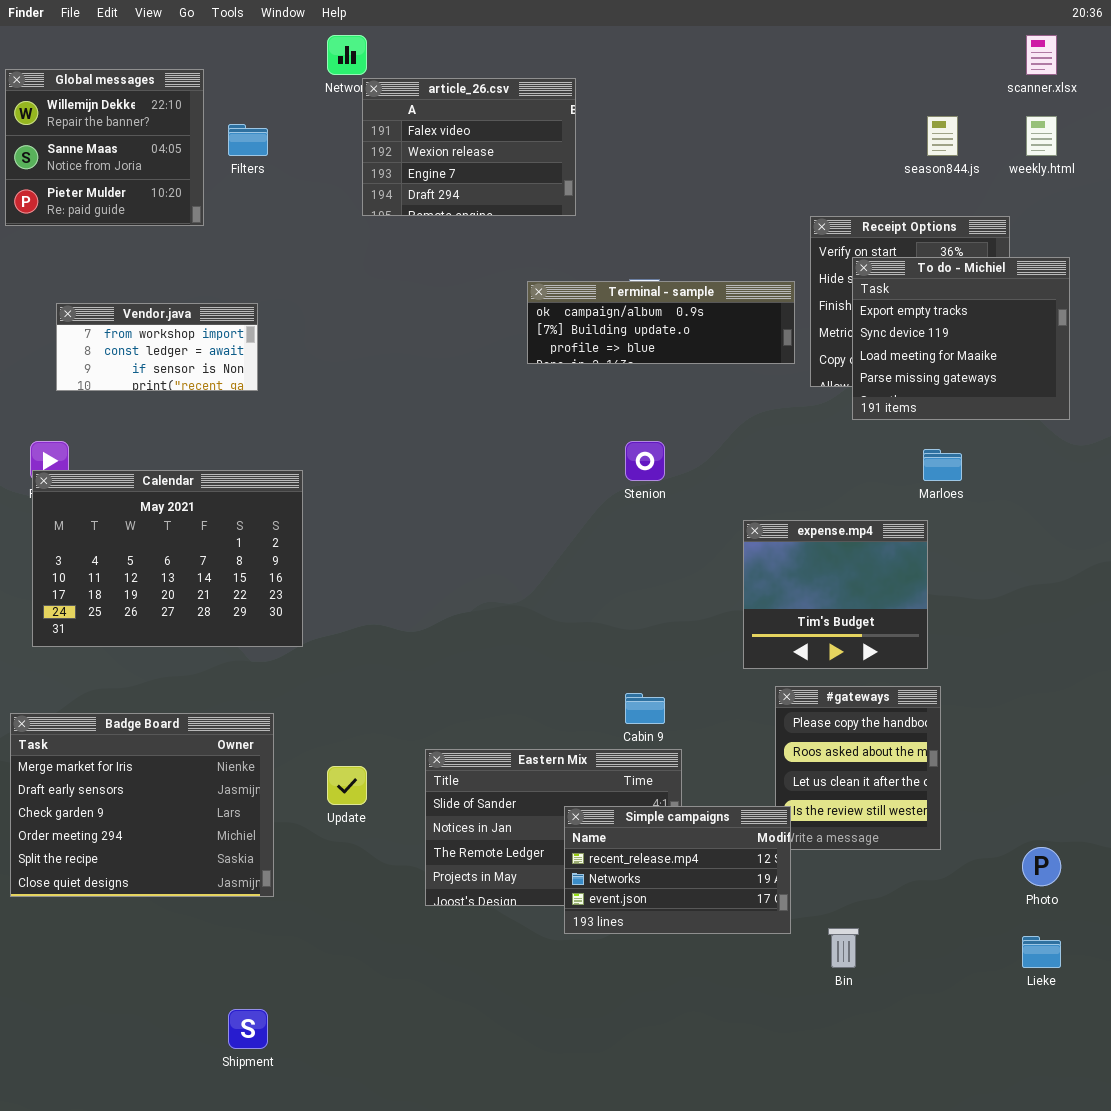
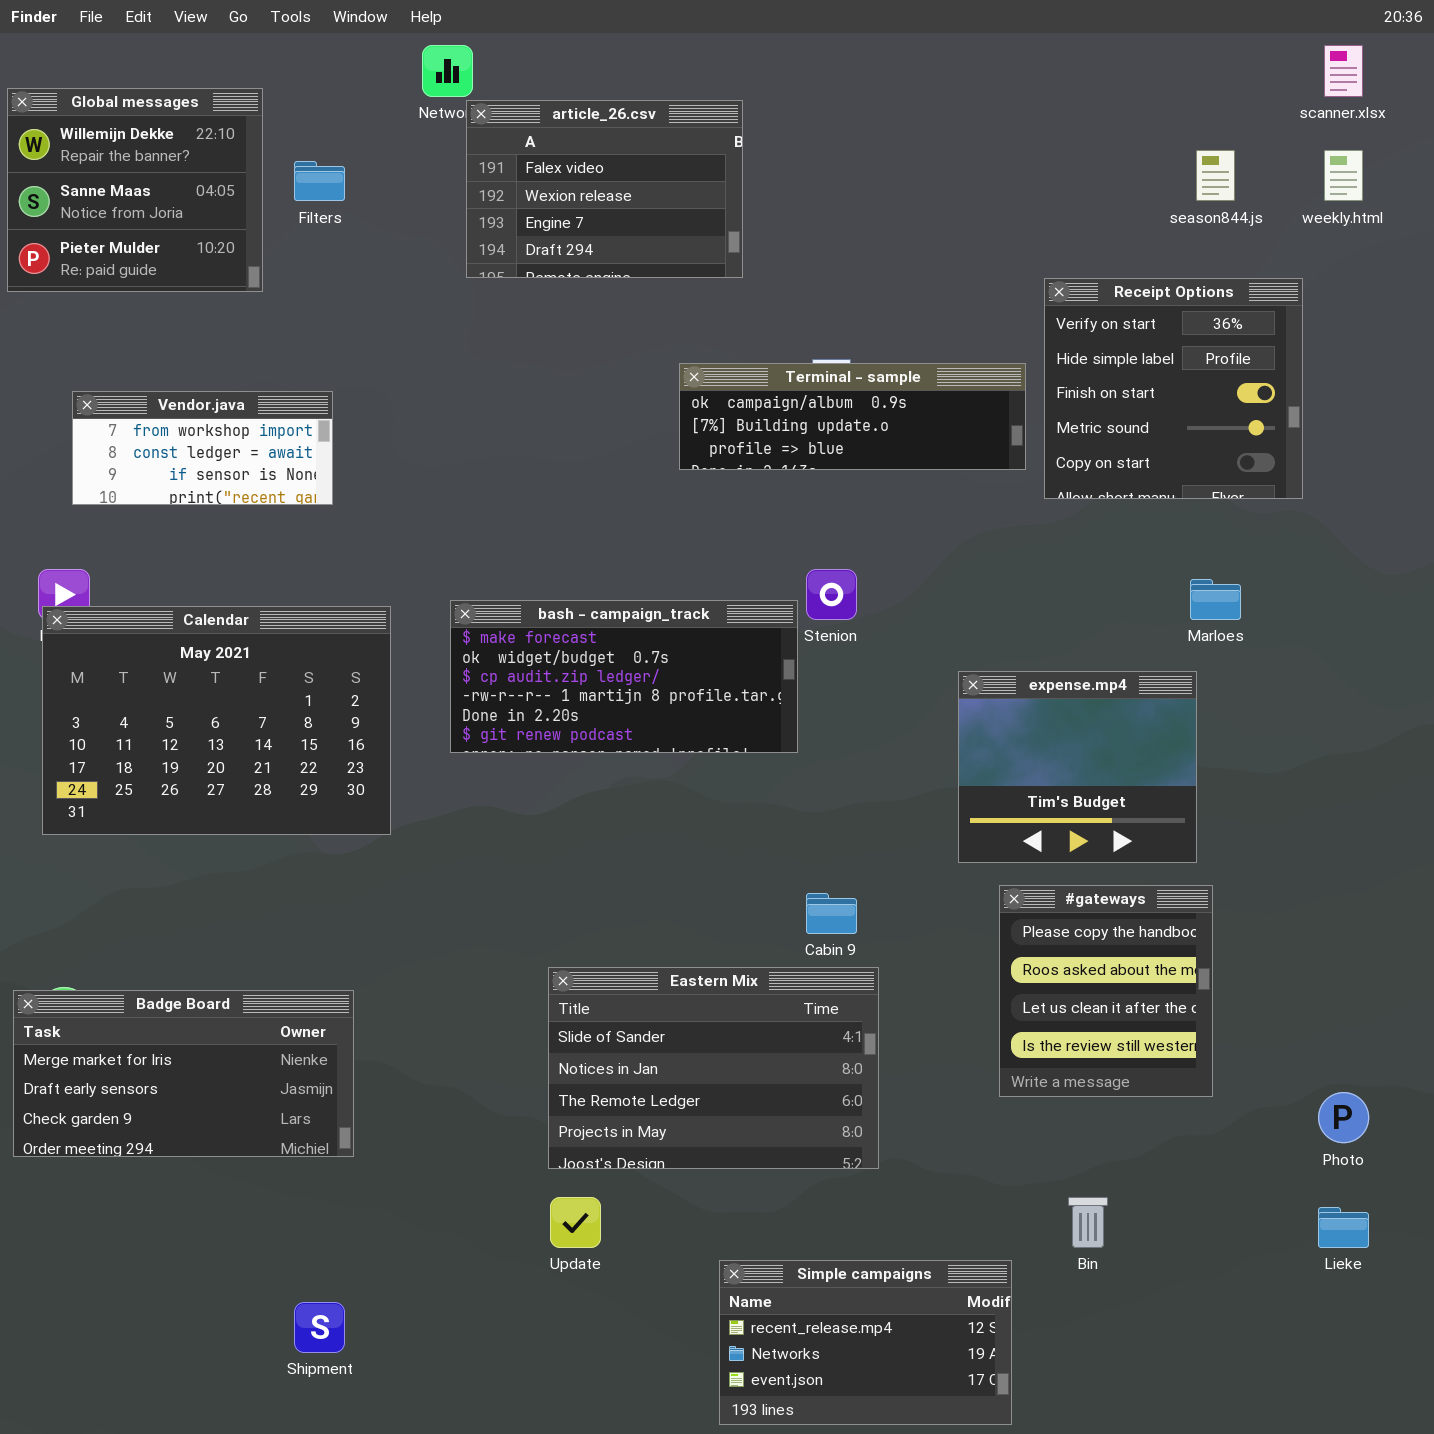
To do - Michiel: [852,257,1070,420] -> none, closed
bash - campaign_track: none -> [450,600,798,753], opened
Badge Board: [10,713,274,897] -> [13,990,354,1157], resized
Update: [327,766,367,805] -> [550,1197,601,1248], moved
Simple campaigns: [564,806,791,934] -> [719,1260,1012,1425], moved

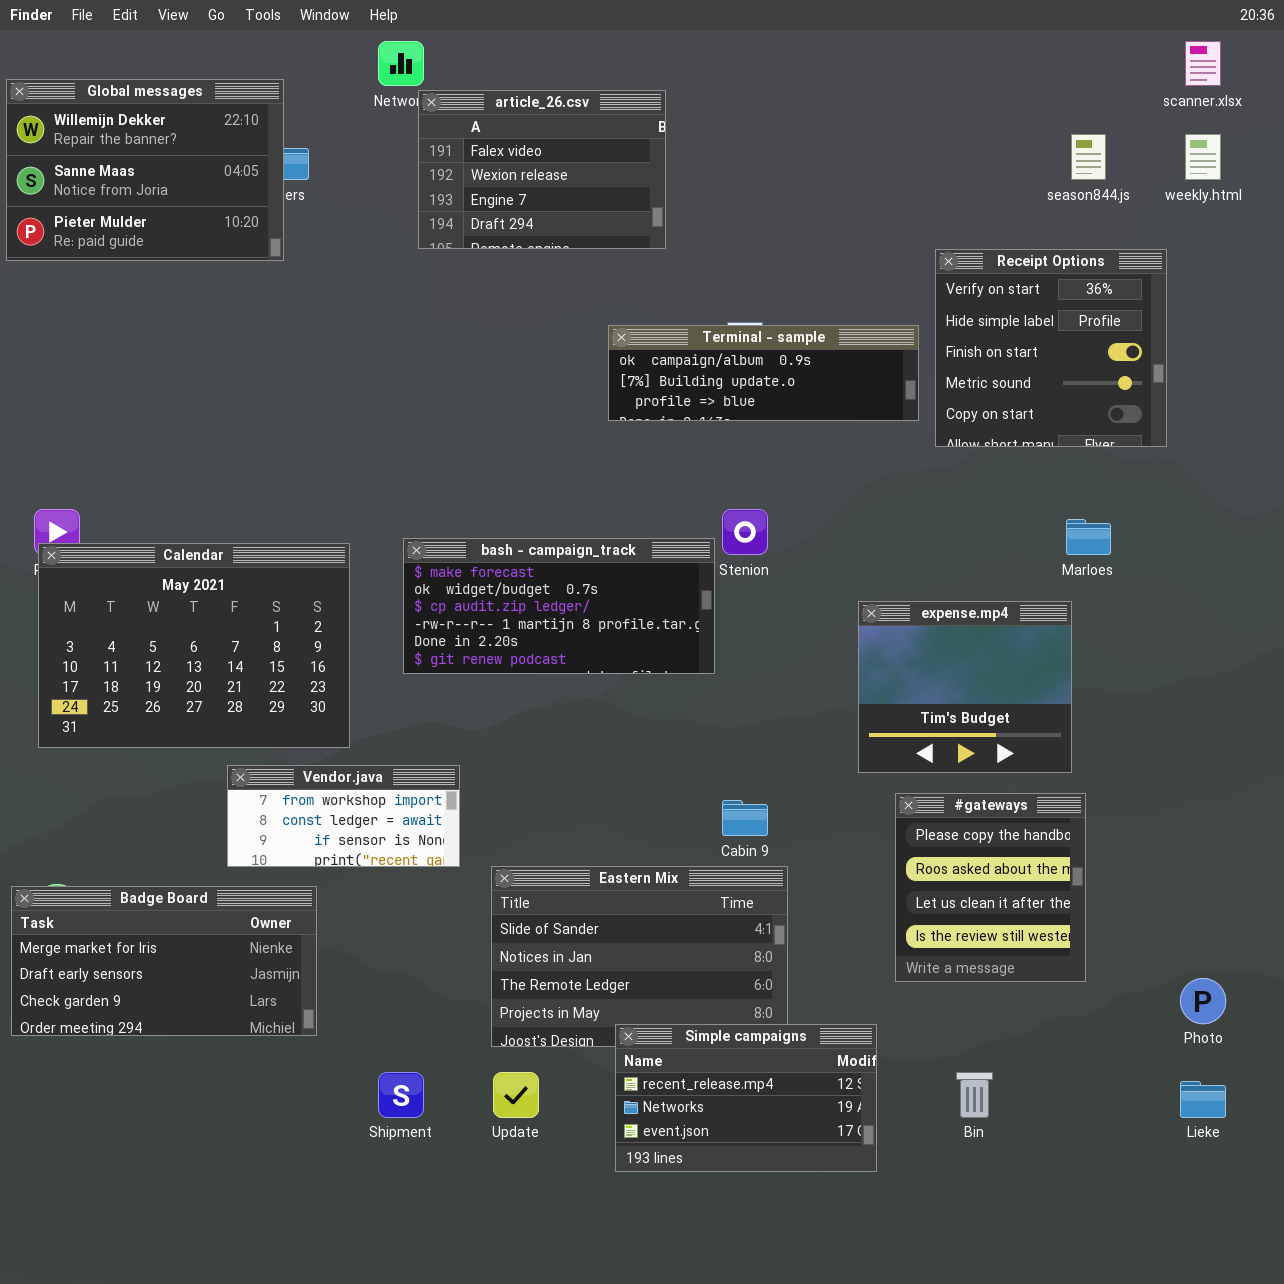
Global messages: [7,88,263,292] -> [6,79,284,261], resized
Vendor.java: [72,391,333,505] -> [227,765,460,867], moved
Simple campaigns: [719,1260,1012,1425] -> [615,1024,877,1172], moved
Shipment: [294,1302,345,1353] -> [378,1072,424,1118], moved

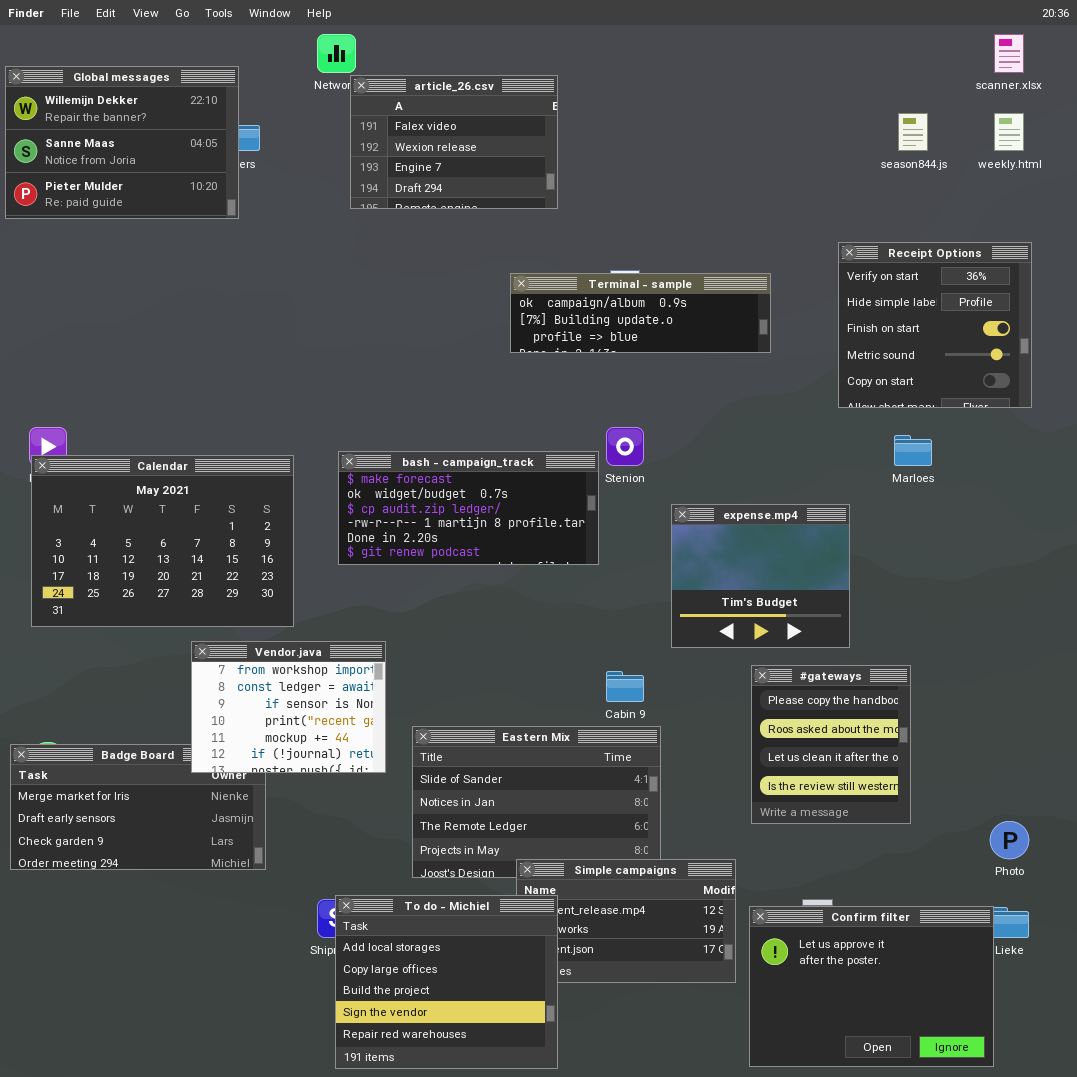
Receipt Options: [935,249,1167,447] -> [838,242,1032,408], moved
expense.mp4: [858,601,1072,773] -> [671,504,850,648], moved
Vendor.java: [227,765,460,867] -> [191,641,386,773], resized
To do - Michiel: none -> [335,895,558,1069], opened
Confirm filter: none -> [749,906,994,1067], opened

